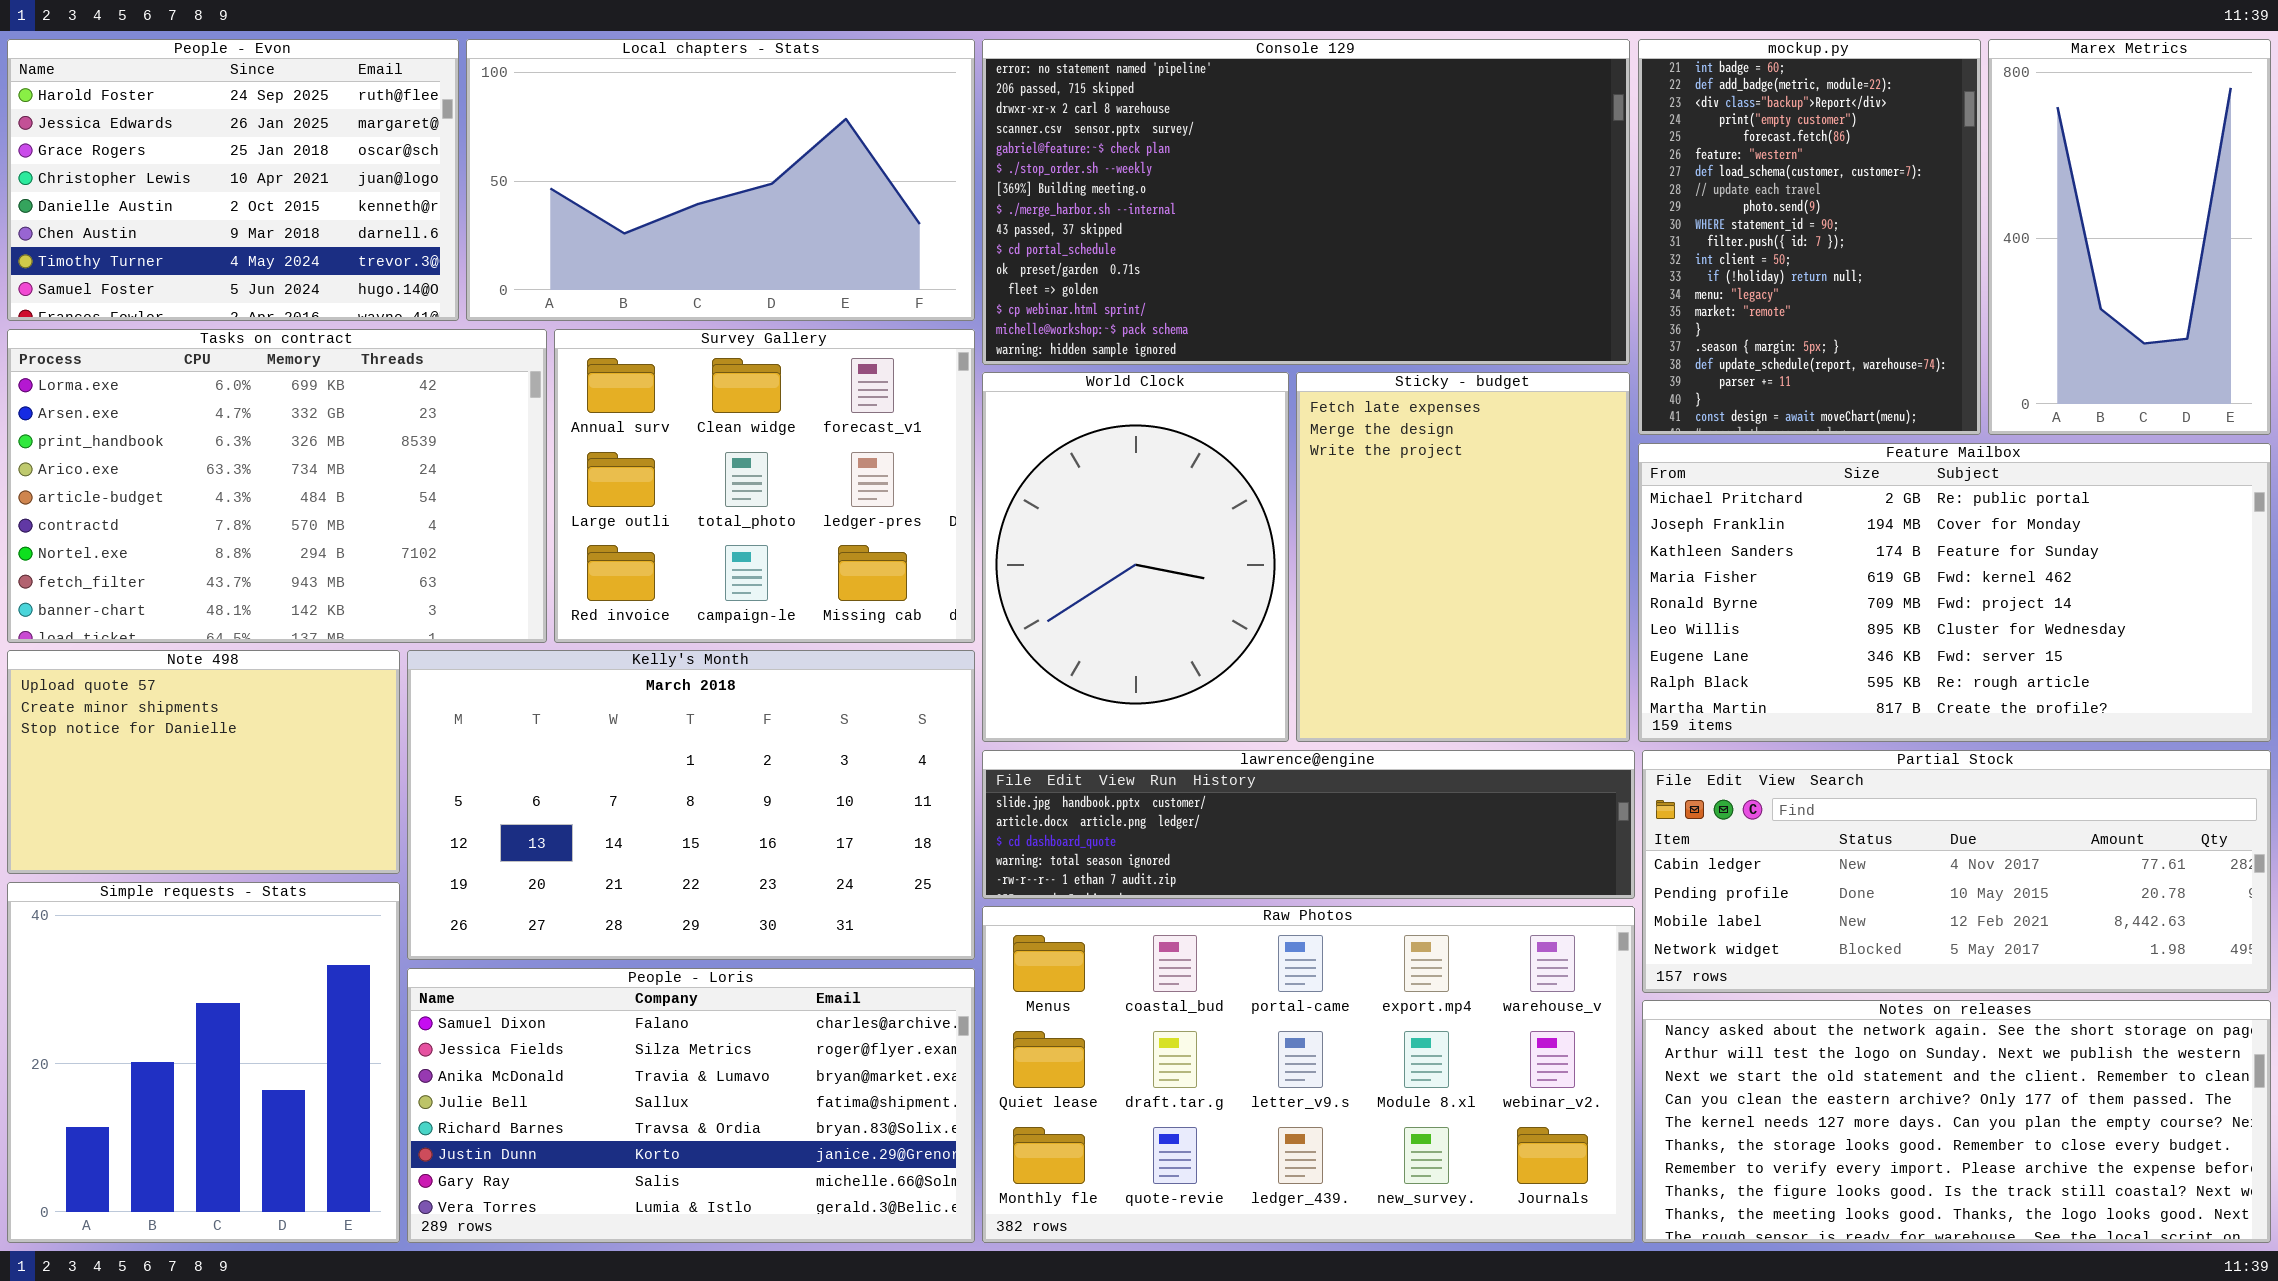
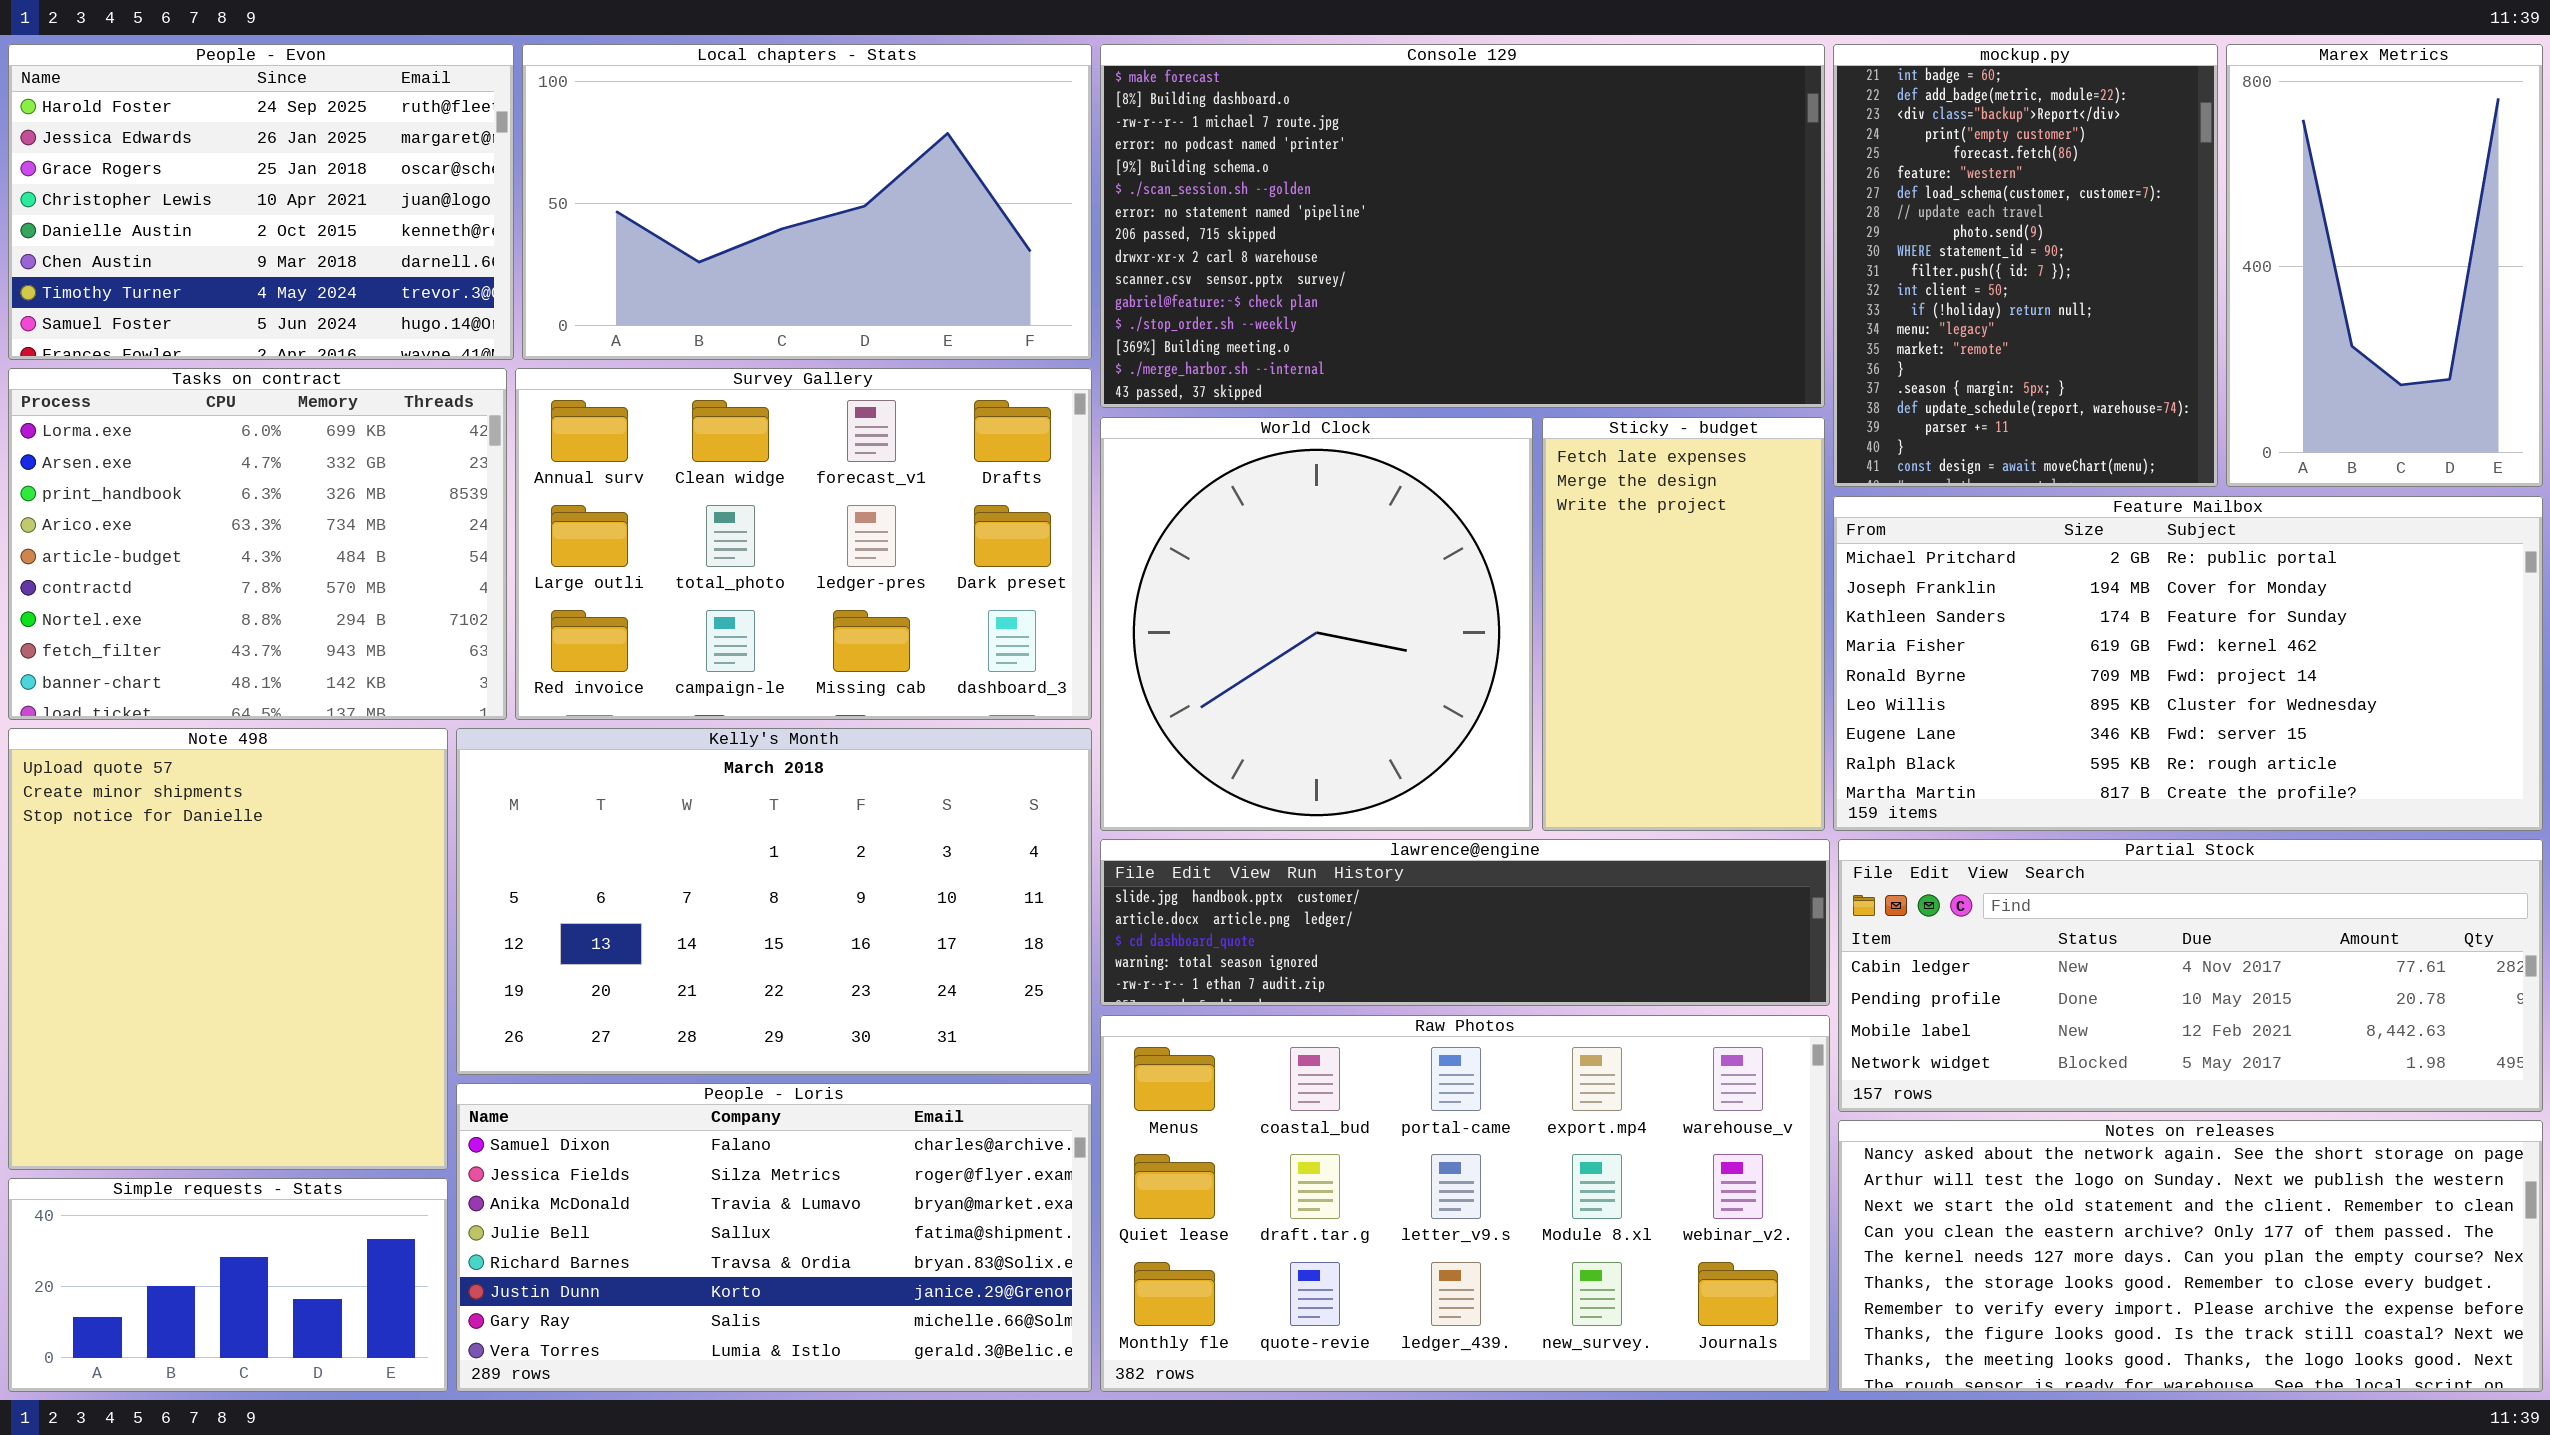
Console 129: [982,39,1630,365] -> [1100,44,1825,408], scrolled up 6 rows
Tasks on contract: [7,329,547,643] -> [8,368,507,720], resized
Survey Gallery: [554,329,975,643] -> [515,368,1092,720], resized
World Clock: [982,372,1289,742] -> [1100,417,1533,831], resized
Sticky - budget: [1296,372,1630,742] -> [1542,417,1825,831], resized
Note 498: [7,650,400,874] -> [8,728,448,1170], resized
Simple requests - Stats: [7,882,400,1243] -> [8,1178,448,1392], resized

